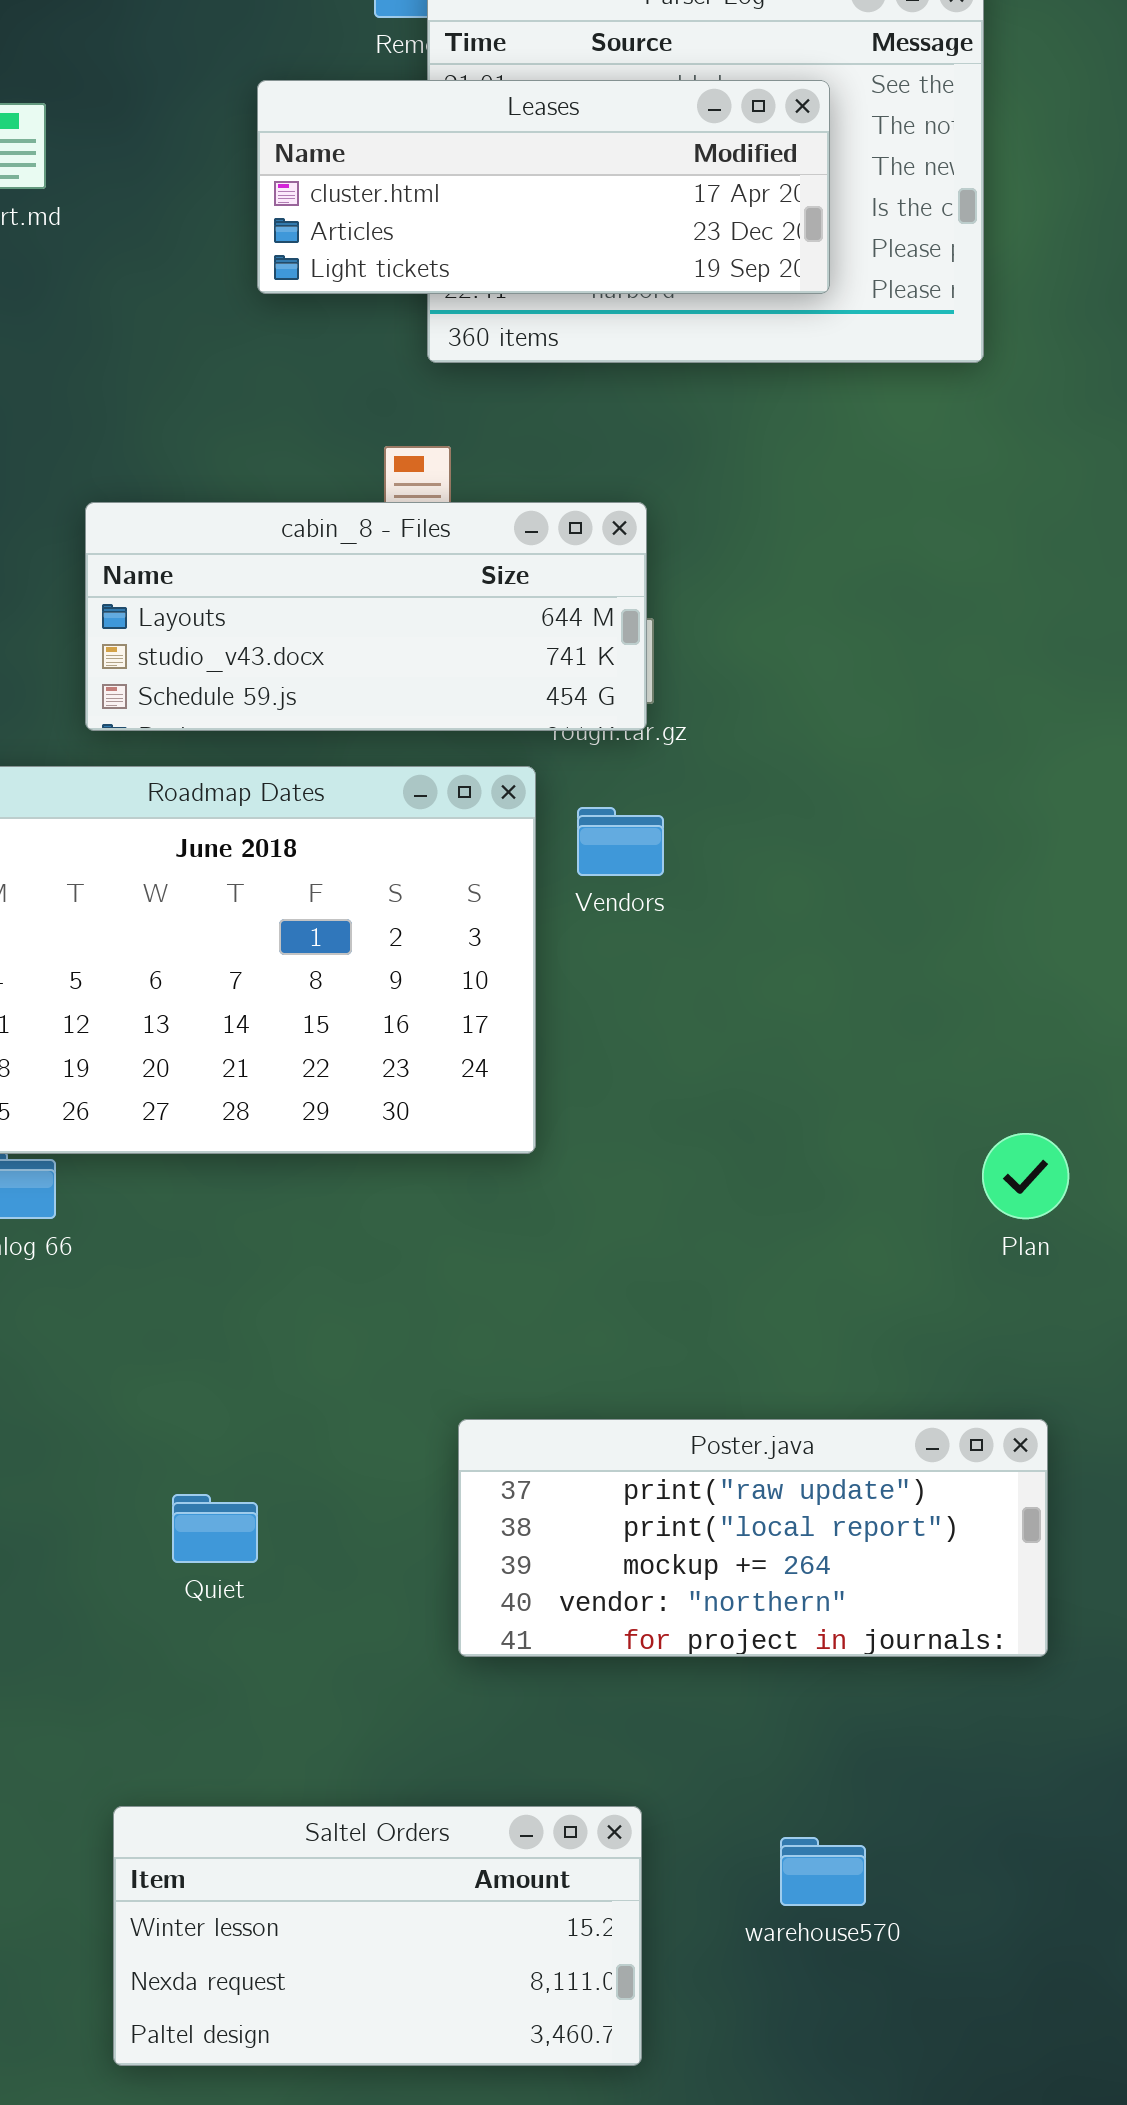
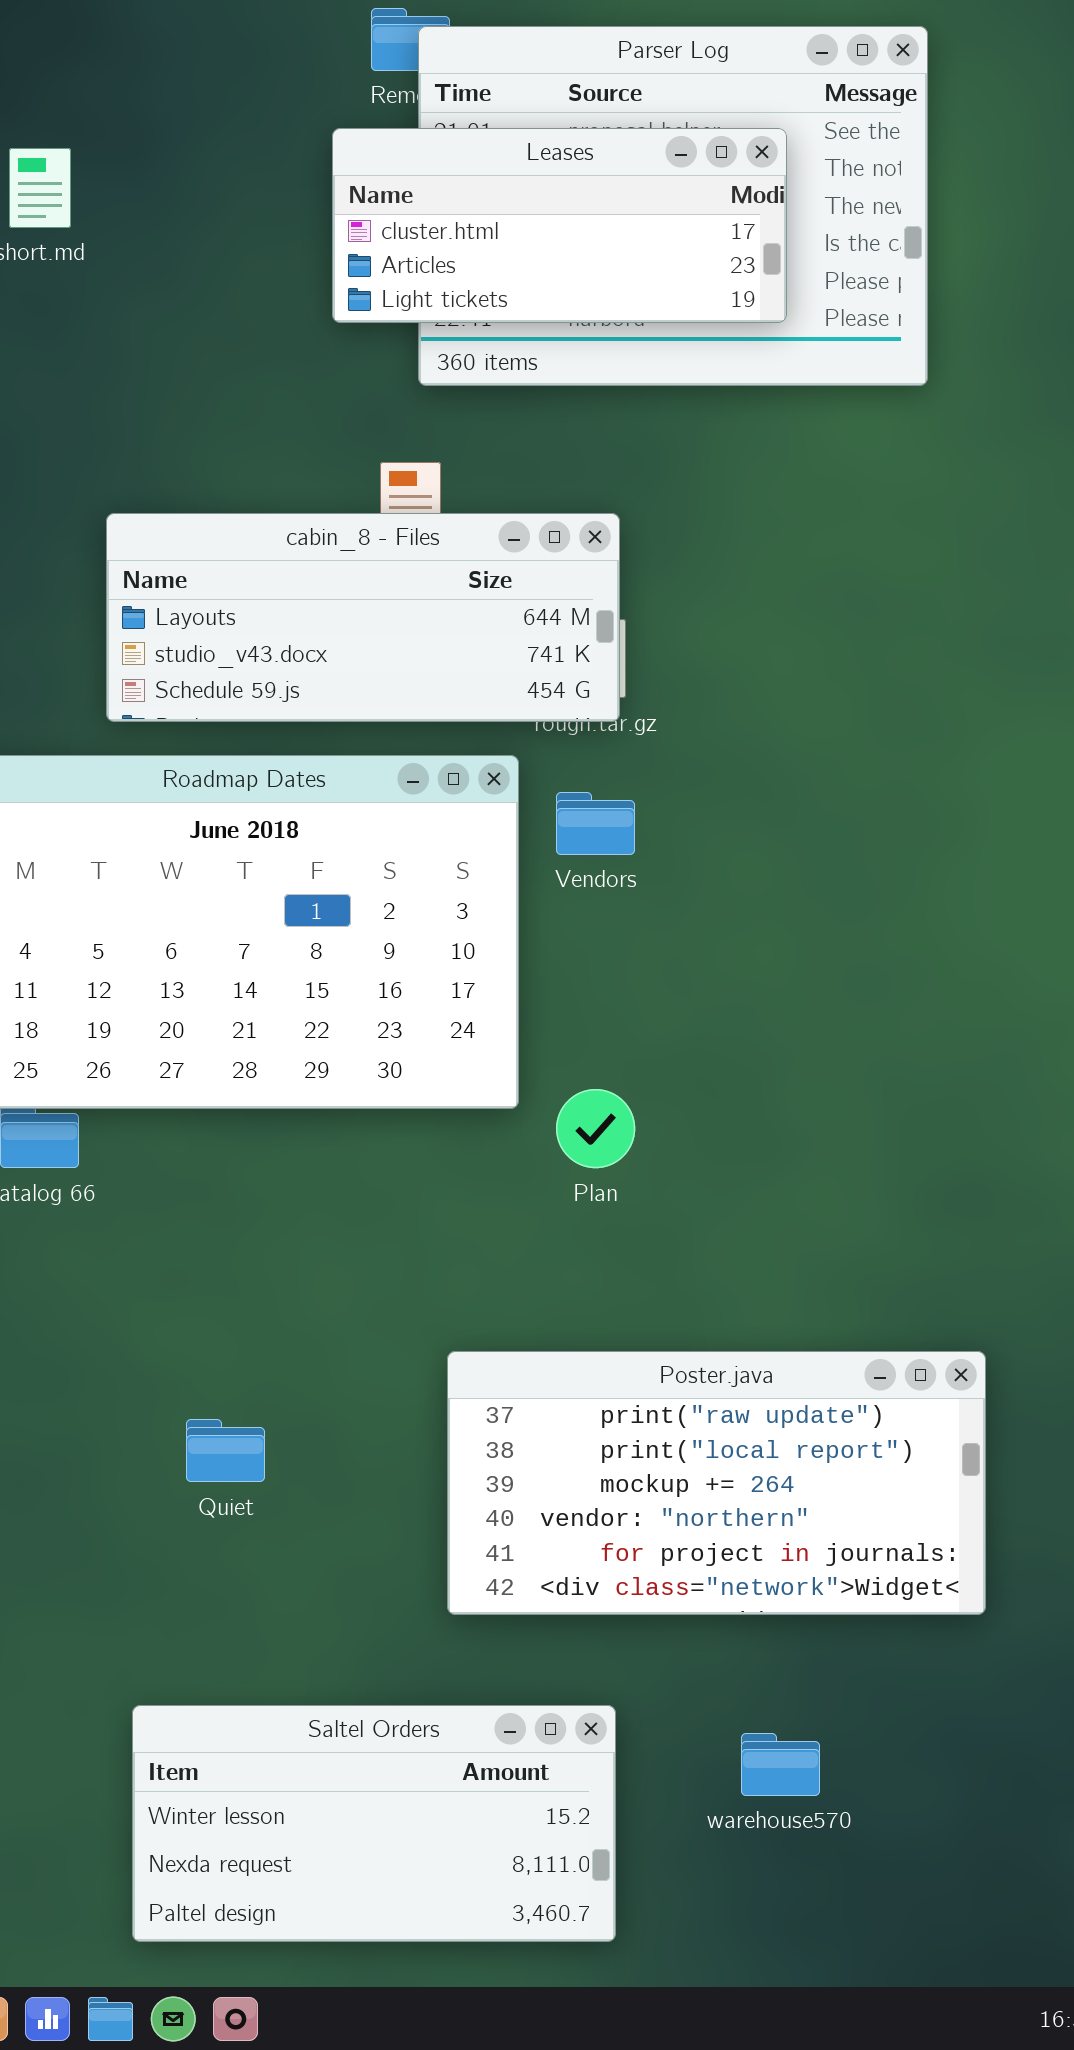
Leases: [257,80,830,294] -> [332,128,787,323], resized
Plan: [982,1133,1069,1219] -> [556,1089,635,1168], moved
Poster.java: [458,1419,1048,1657] -> [447,1351,986,1615], resized

